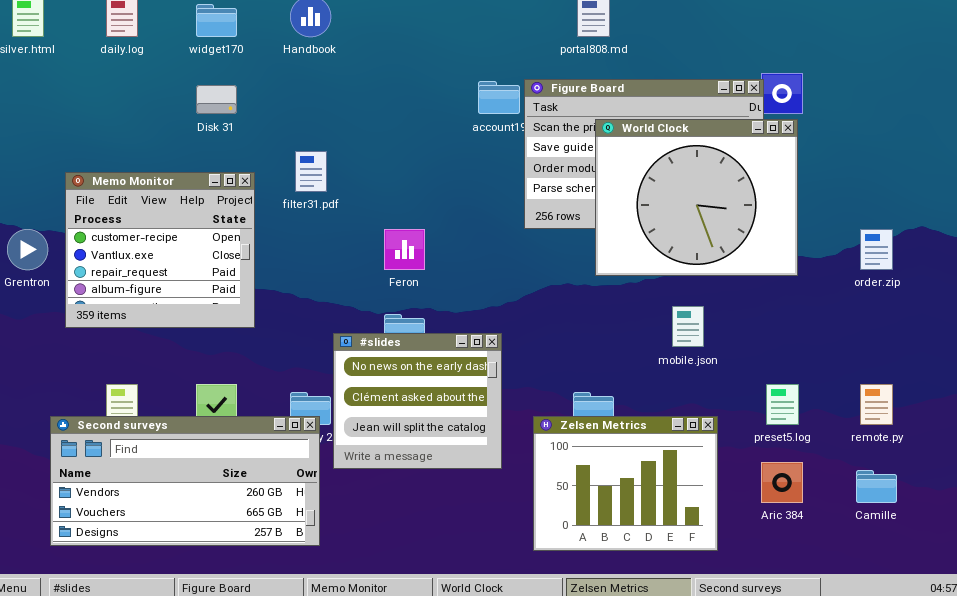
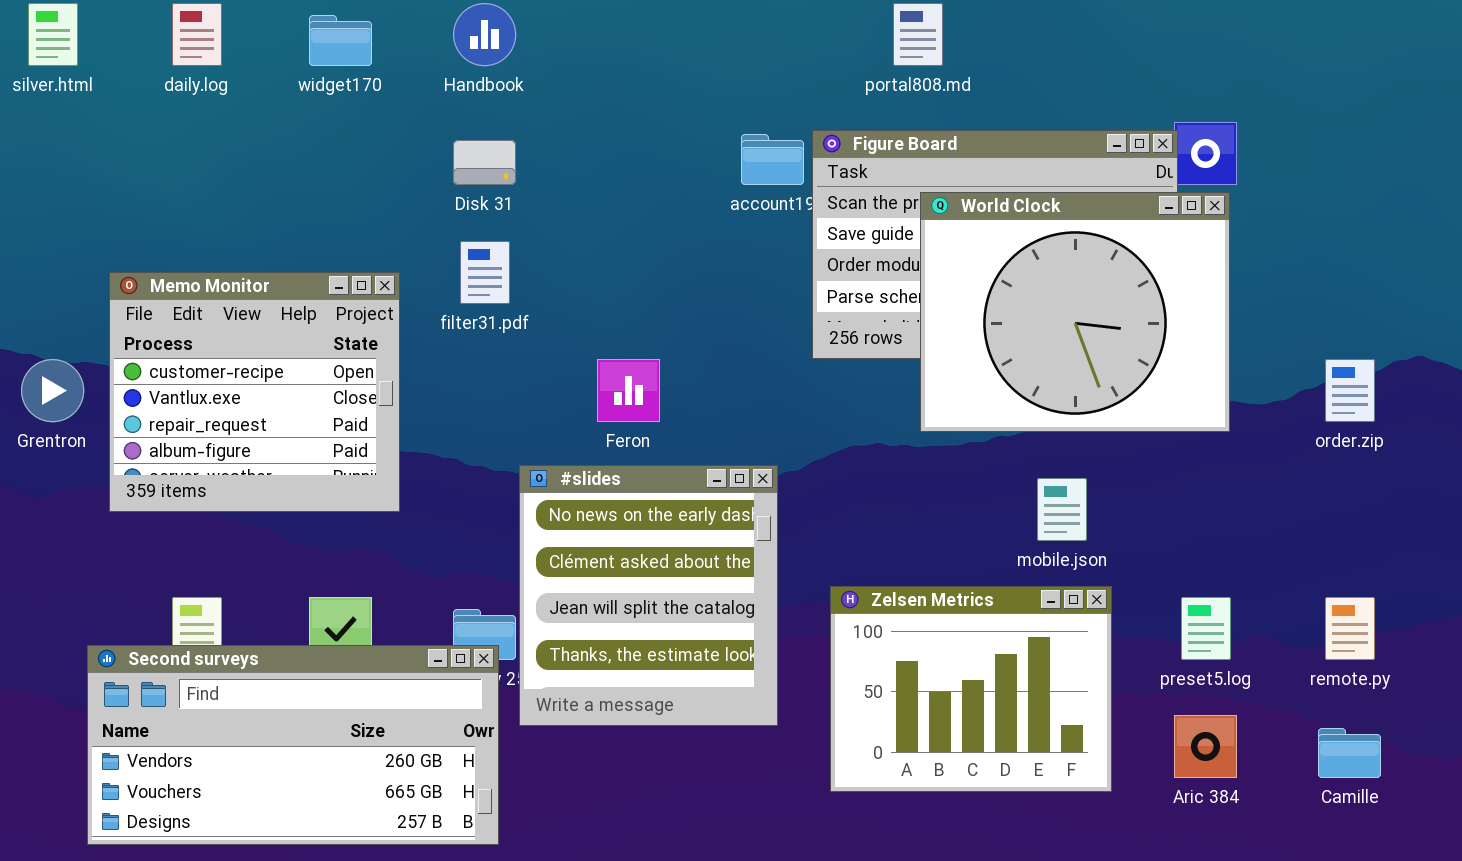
Disk 31: [196,85,237,114] -> [453,140,516,185], moved
#slides: [333,333,502,469] -> [519,465,778,726], resized
Zelsen Metrics: [533,416,718,551] -> [830,586,1112,792], moved

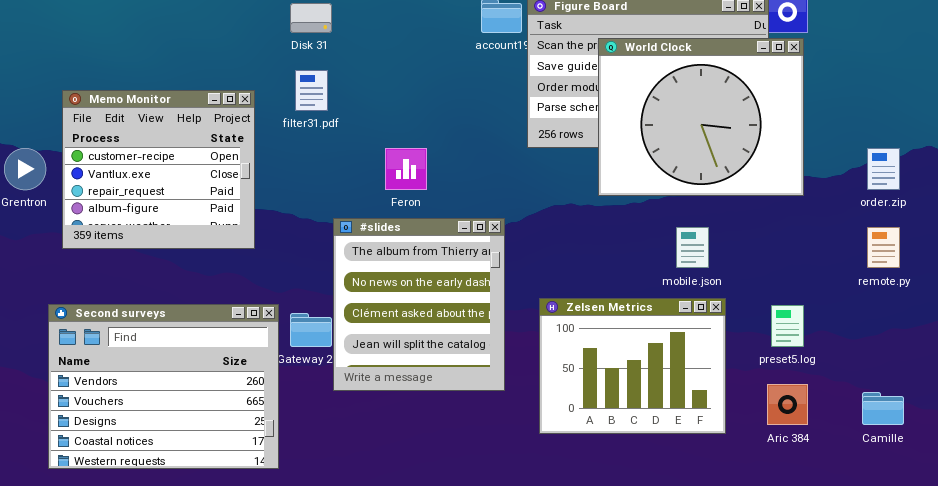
#slides: [519,465,778,726] -> [333,218,505,391], scrolled up 1 row
remote.py: [1325,597,1375,660] -> [867,227,900,268], moved
Second surveys: [87,645,499,845] -> [48,304,279,469], resized

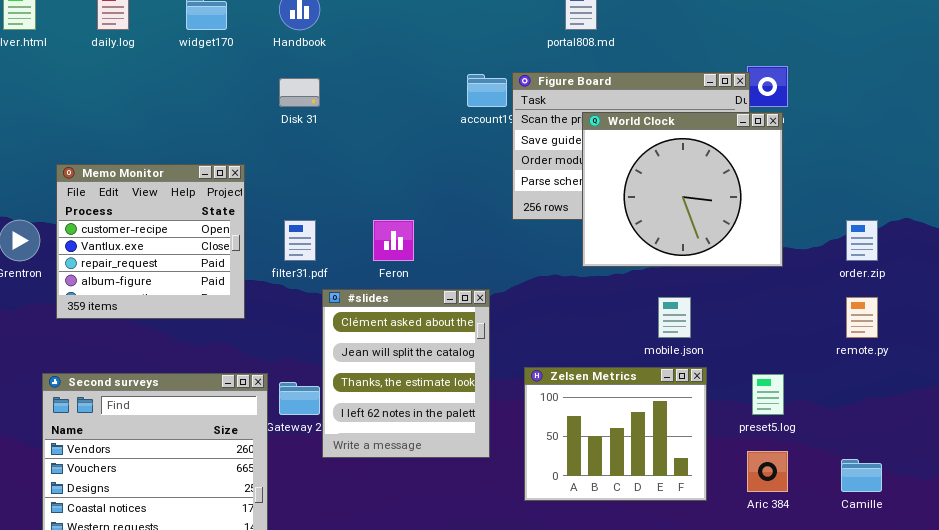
filter31.pdf: [295,70,328,111] -> [284,220,316,261], moved
#slides: [333,218,505,391] -> [322,289,490,458], scrolled down 2 rows

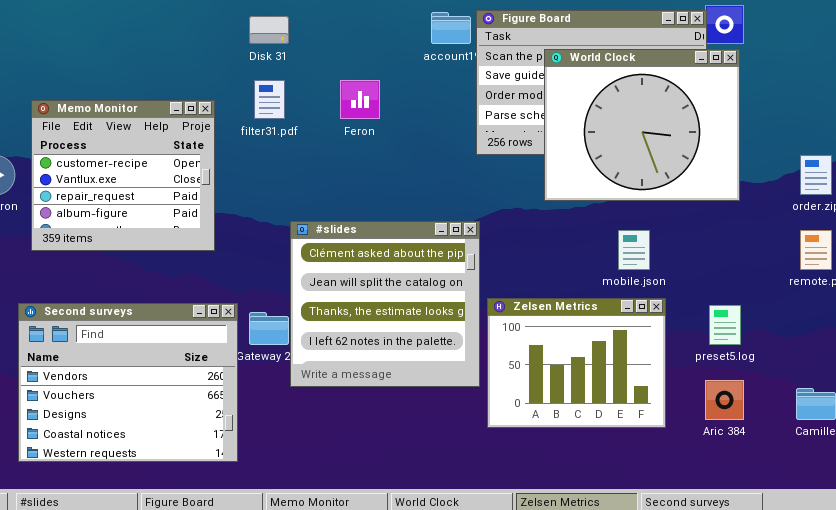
filter31.pdf: [284,220,316,261] -> [254,80,285,119], moved
Feron: [373,220,414,261] -> [340,80,380,119], moved
#slides: [322,289,490,458] -> [290,221,480,387], resized

